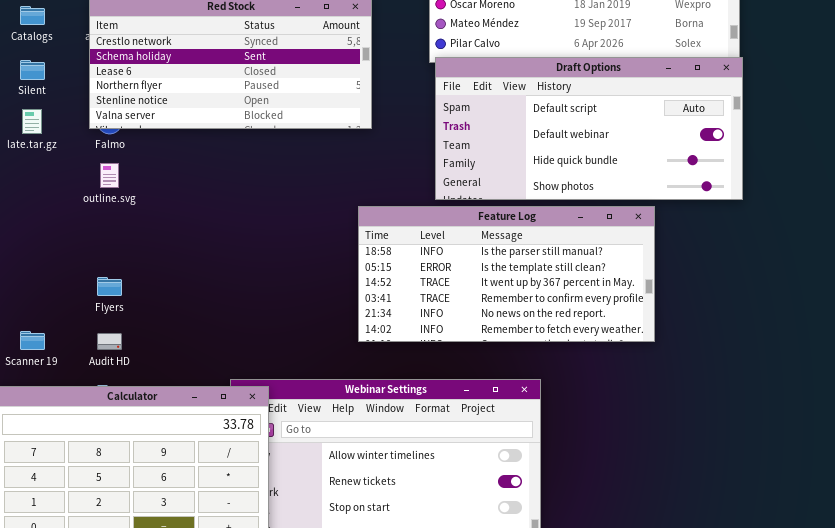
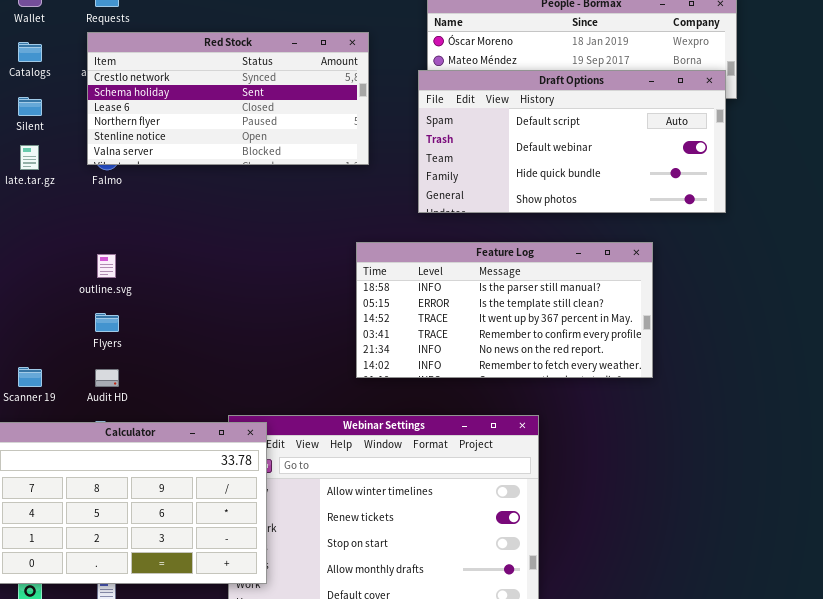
Draft Options: [435,57,743,200] -> [418,70,726,213], moved
outline.svg: [100,163,119,188] -> [97,254,116,278], moved

